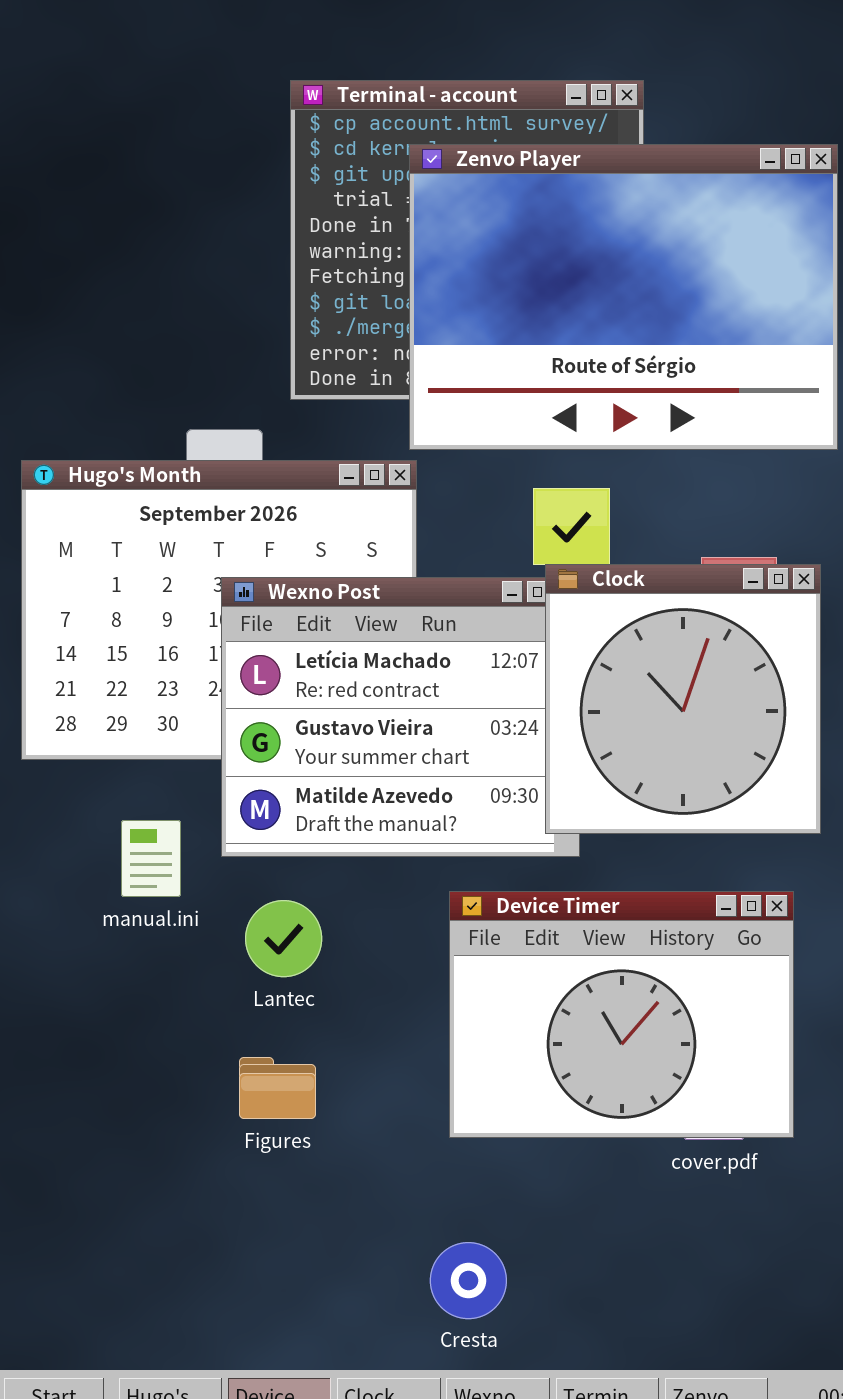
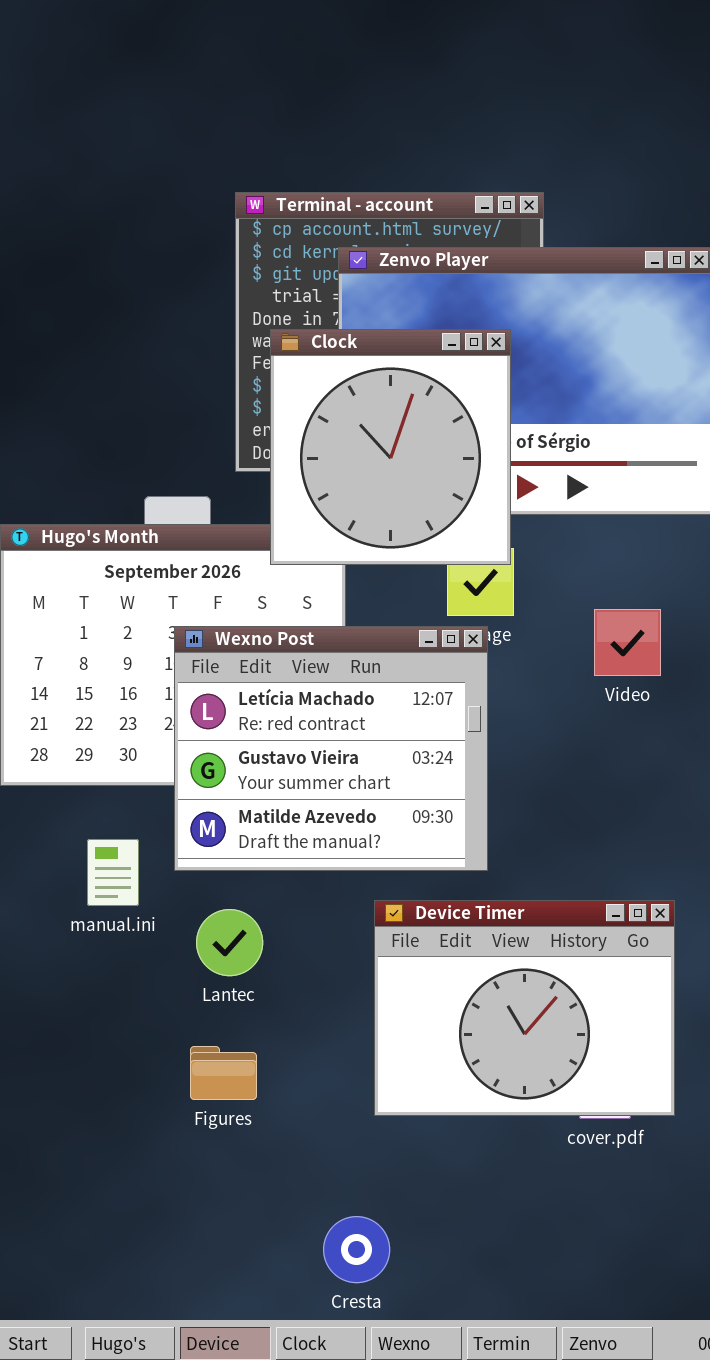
Clock: [545,564,821,834] -> [270,329,511,565], moved
Cresta: [430,1242,507,1319] -> [323,1216,390,1283], moved

